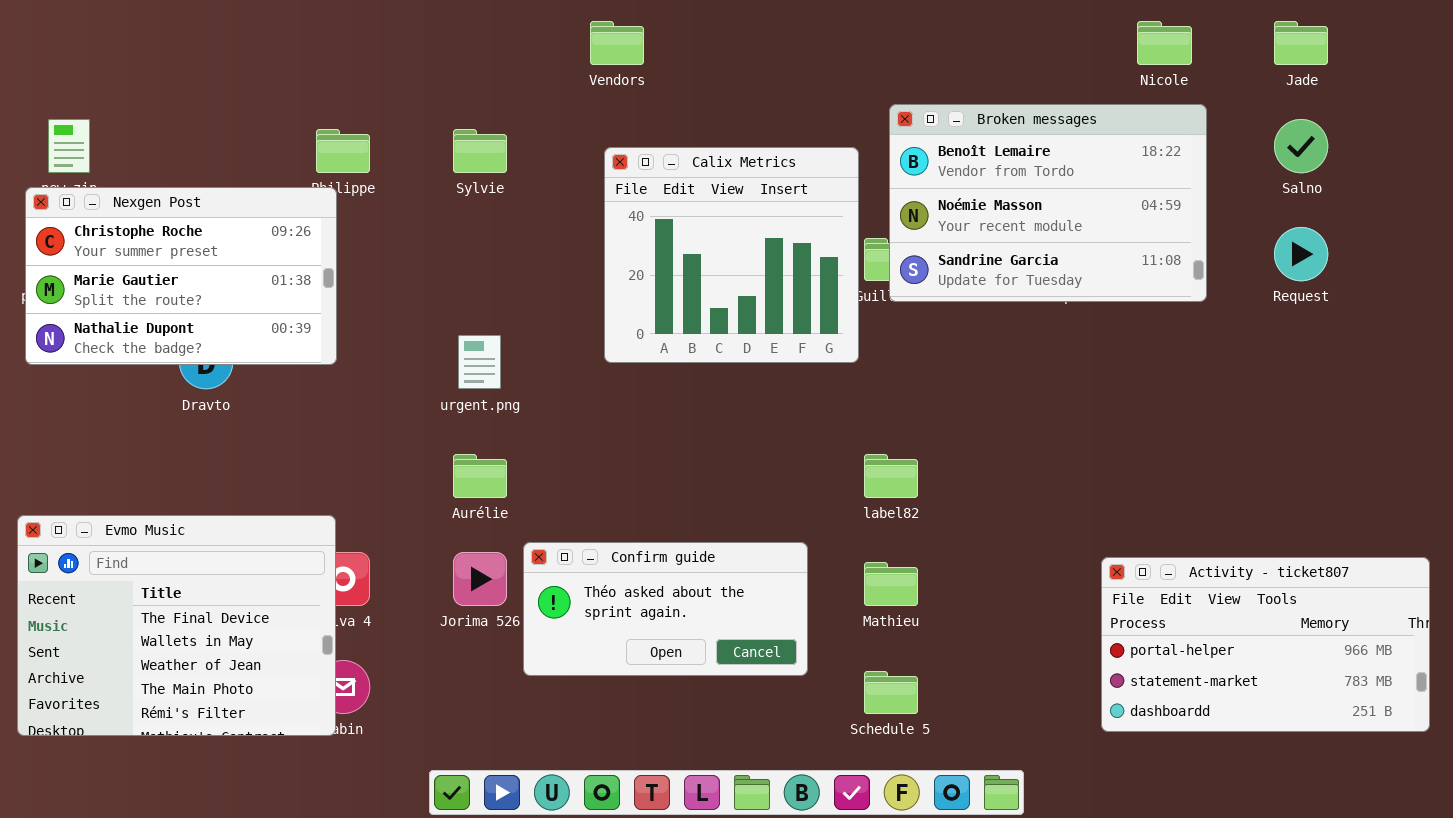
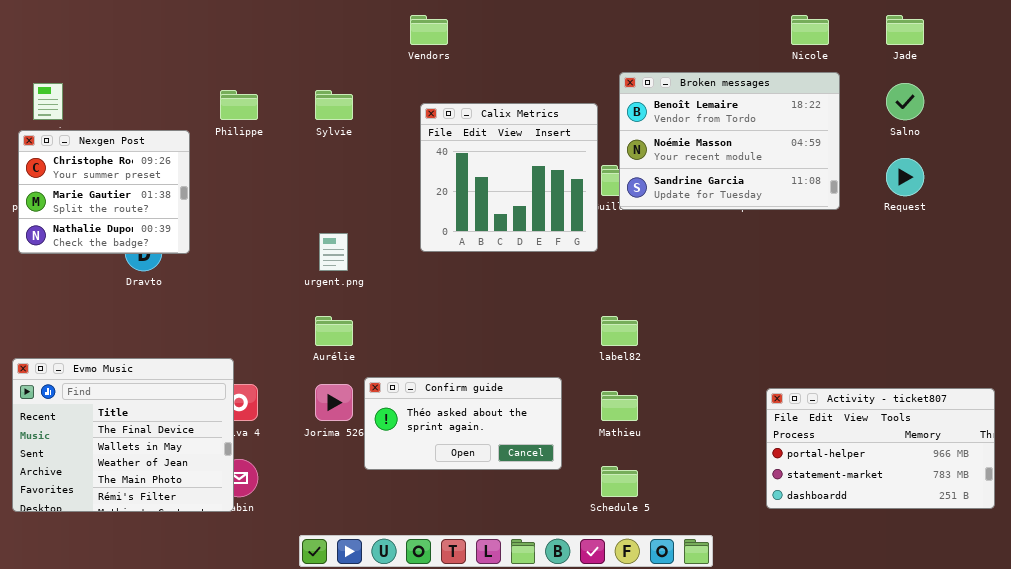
Nexgen Post: [25,187,337,365] -> [18,130,190,254], resized

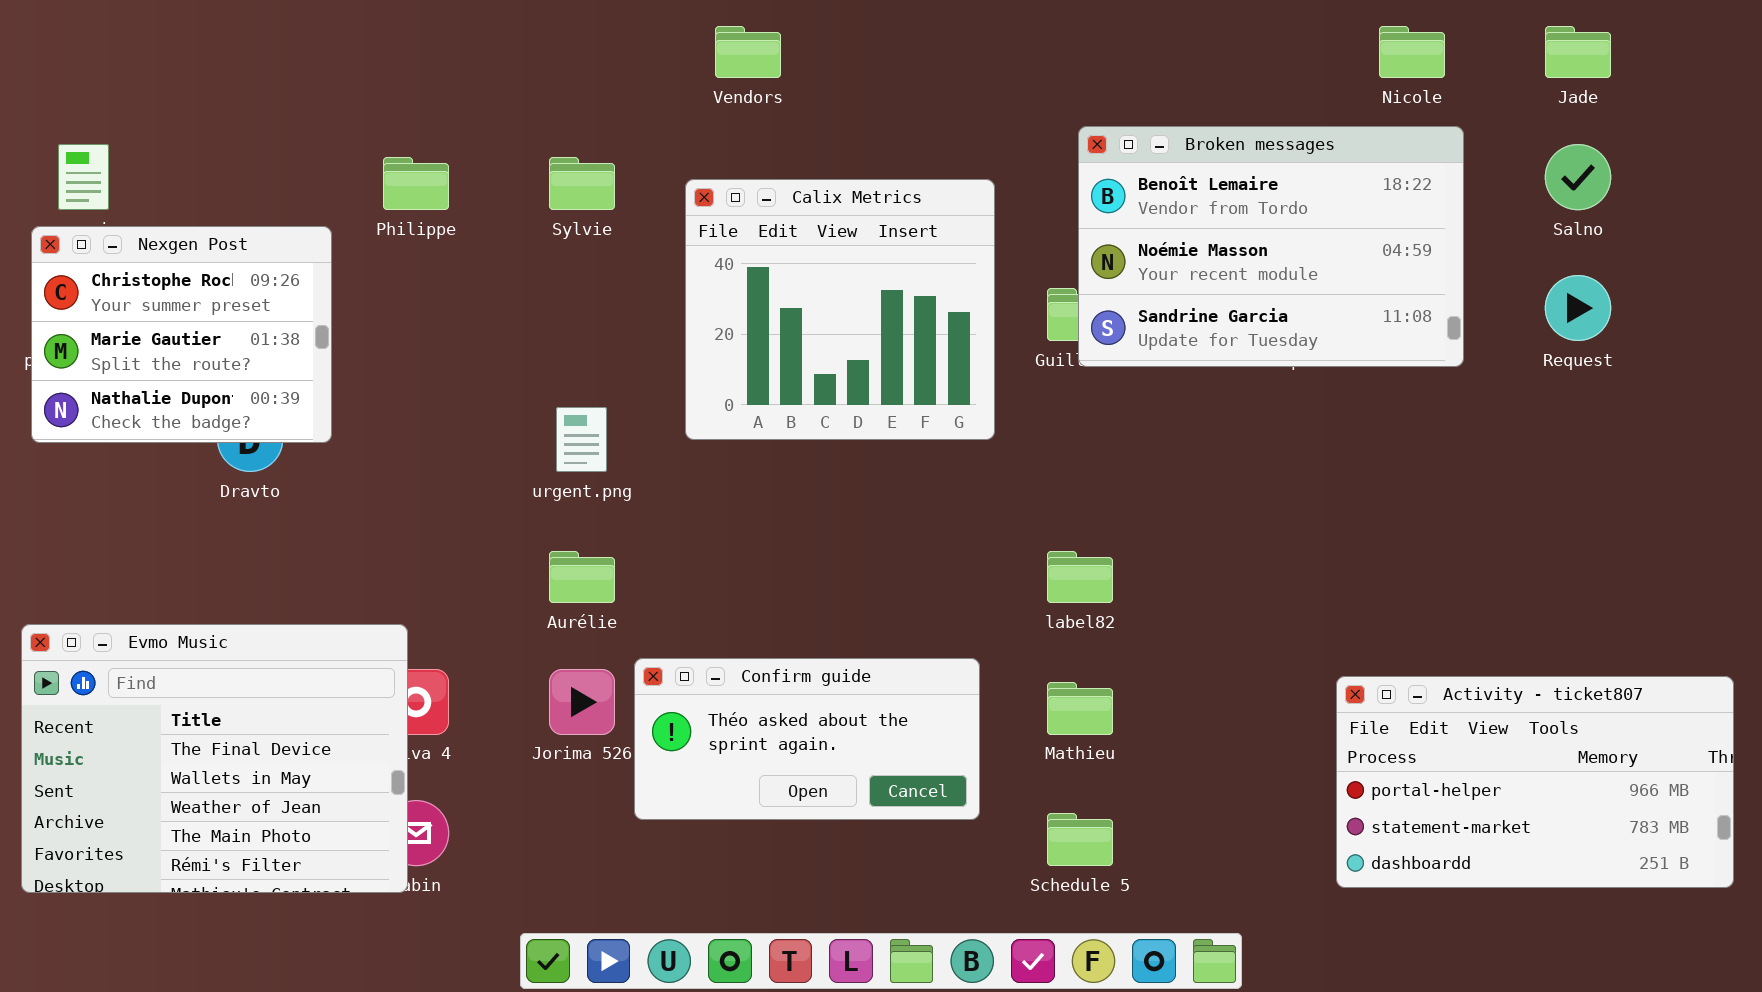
Calix Metrics: [420,103,598,252] -> [685,179,995,440], moved

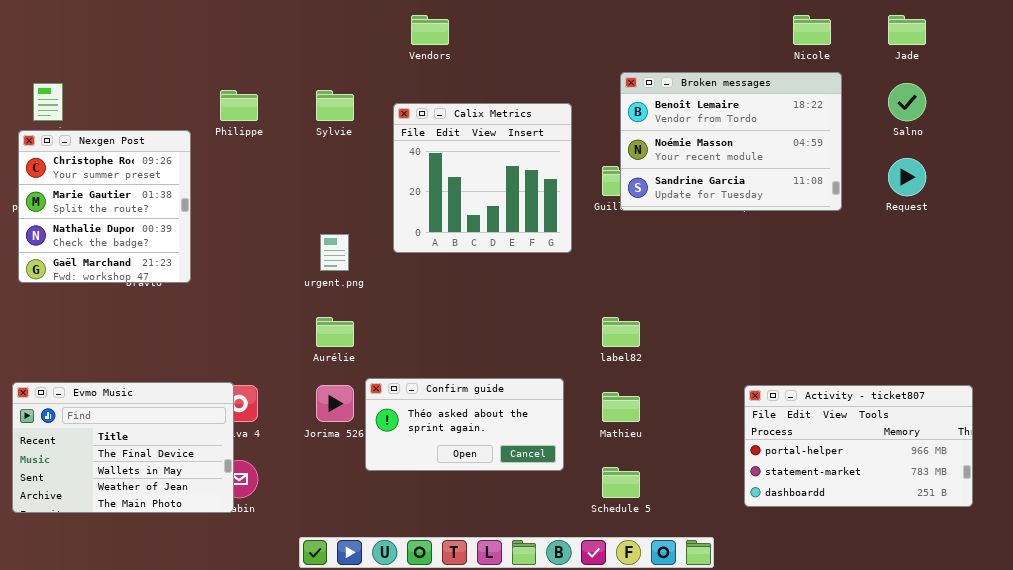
Nexgen Post: [31,226,332,443] -> [18,130,191,283], resized
Evmo Music: [21,624,408,893] -> [12,382,234,513], resized
Activity - ticket807: [1336,676,1734,888] -> [744,385,973,507], moved

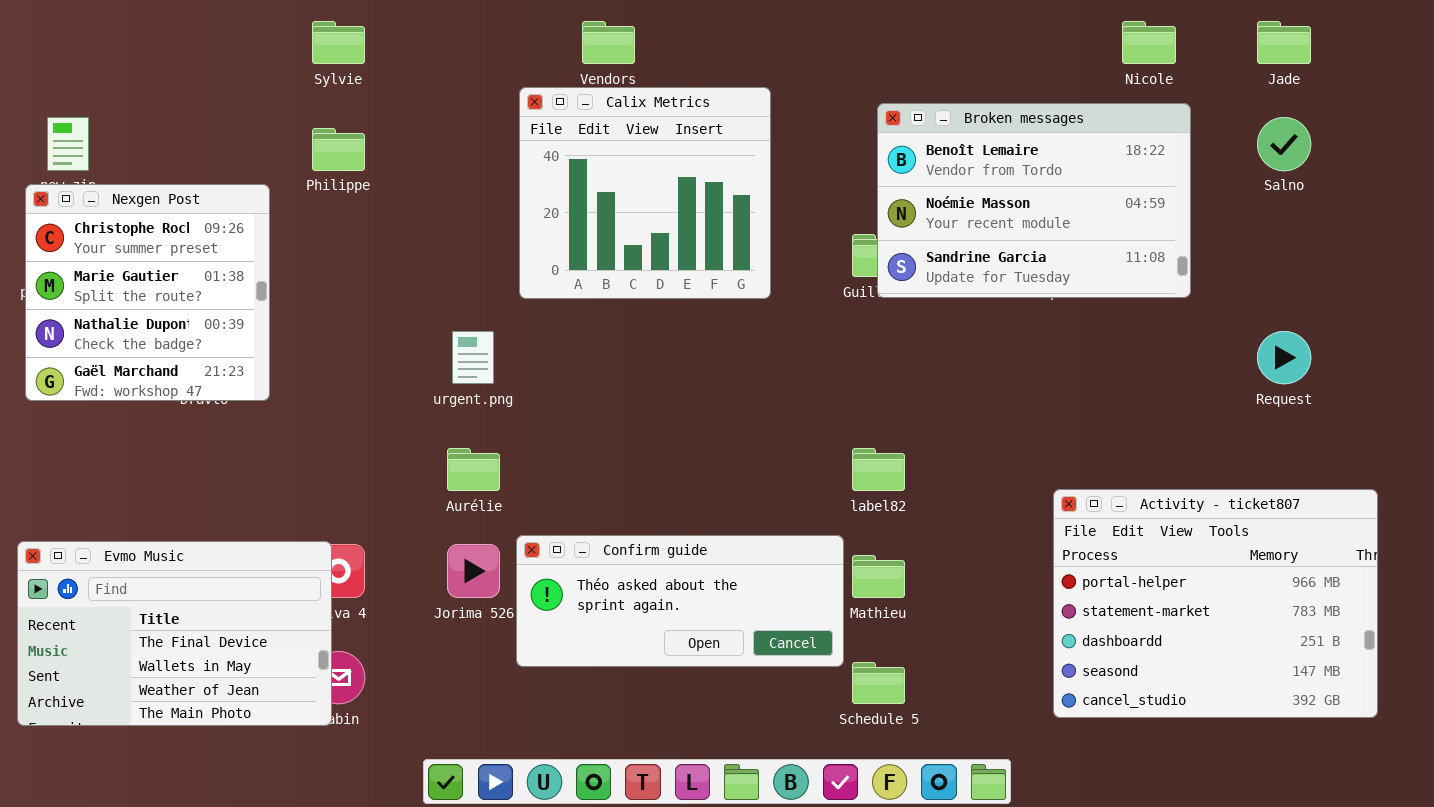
Sylvie: [316,90,354,121] -> [312,21,365,64], moved
Calix Metrics: [393,103,572,253] -> [519,87,771,299], moved
Request: [888,158,926,196] -> [1257,331,1311,384], moved
Confirm guide: [365,378,564,471] -> [516,535,844,667], resized
Activity - ticket807: [744,385,973,507] -> [1053,489,1378,718], resized

